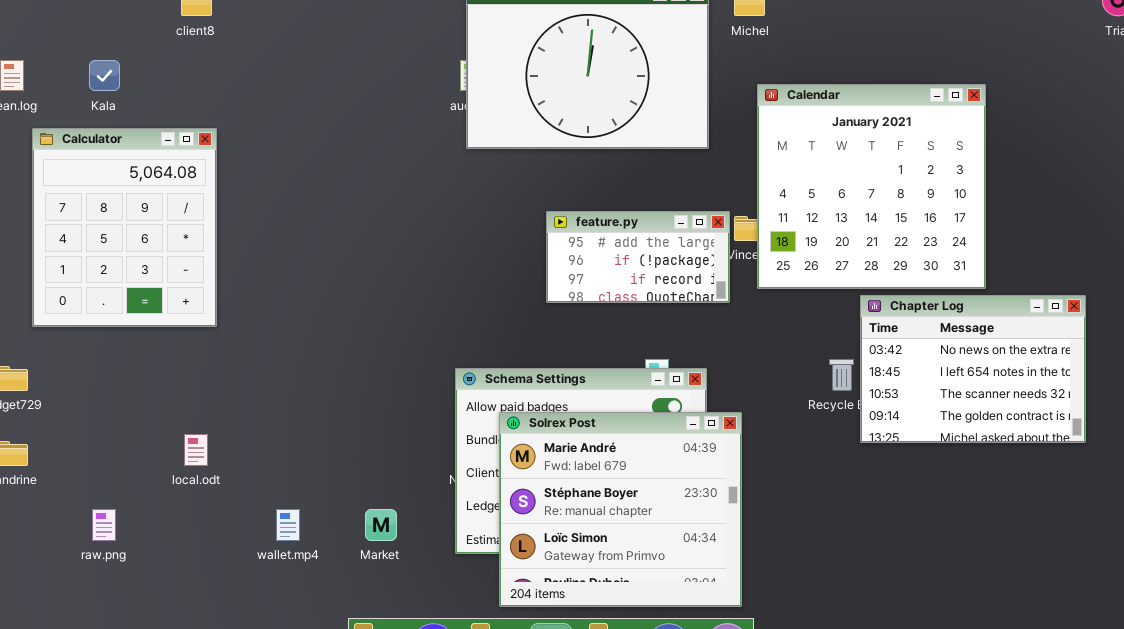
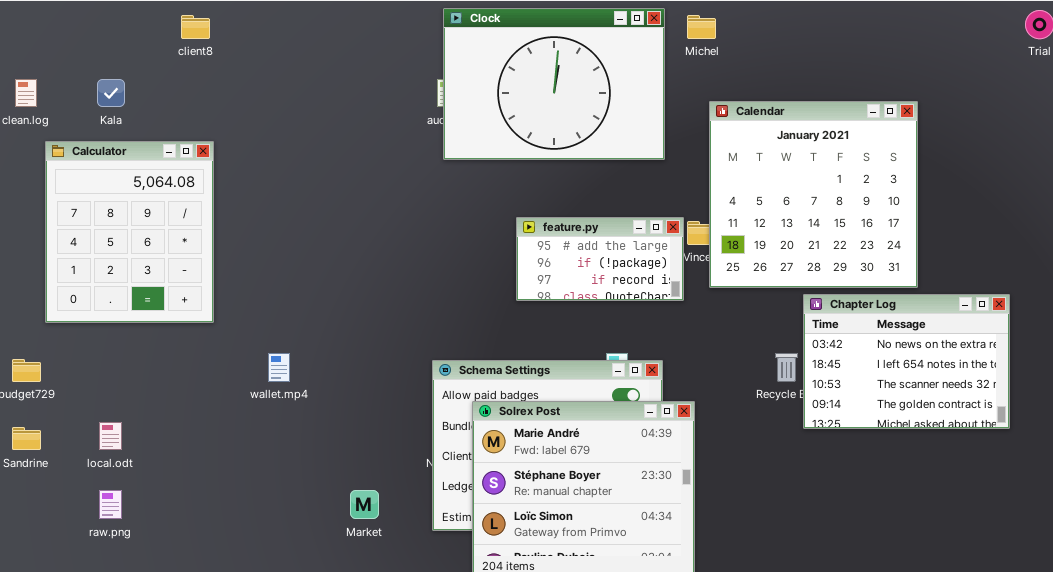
local.odt: [184,434,208,466] -> [99,422,122,450], moved
wallet.mp4: [276,509,300,541] -> [268,353,290,382], moved

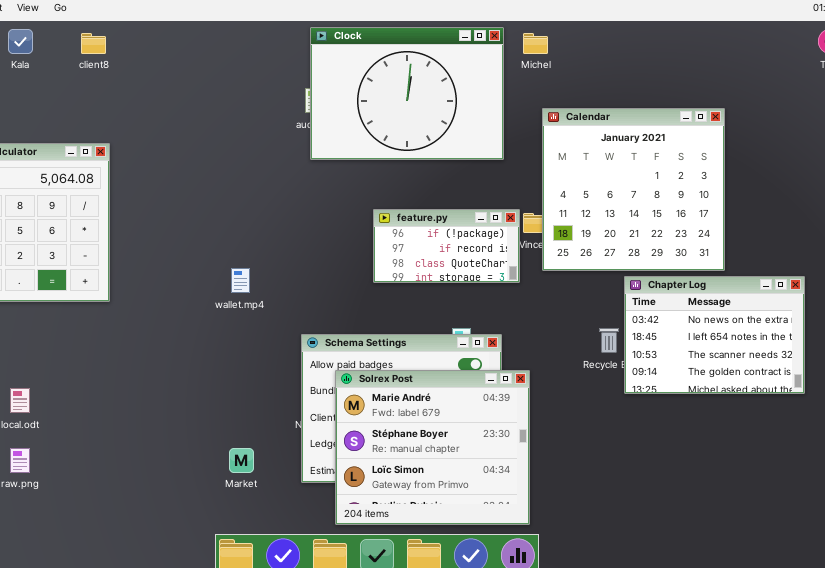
Kala: [97,79,125,107] -> [8,29,33,54], moved
feature.py: [516,217,684,301] -> [373,209,520,283], scrolled down 1 row
wallet.mp4: [268,353,290,382] -> [231,268,250,293], moved

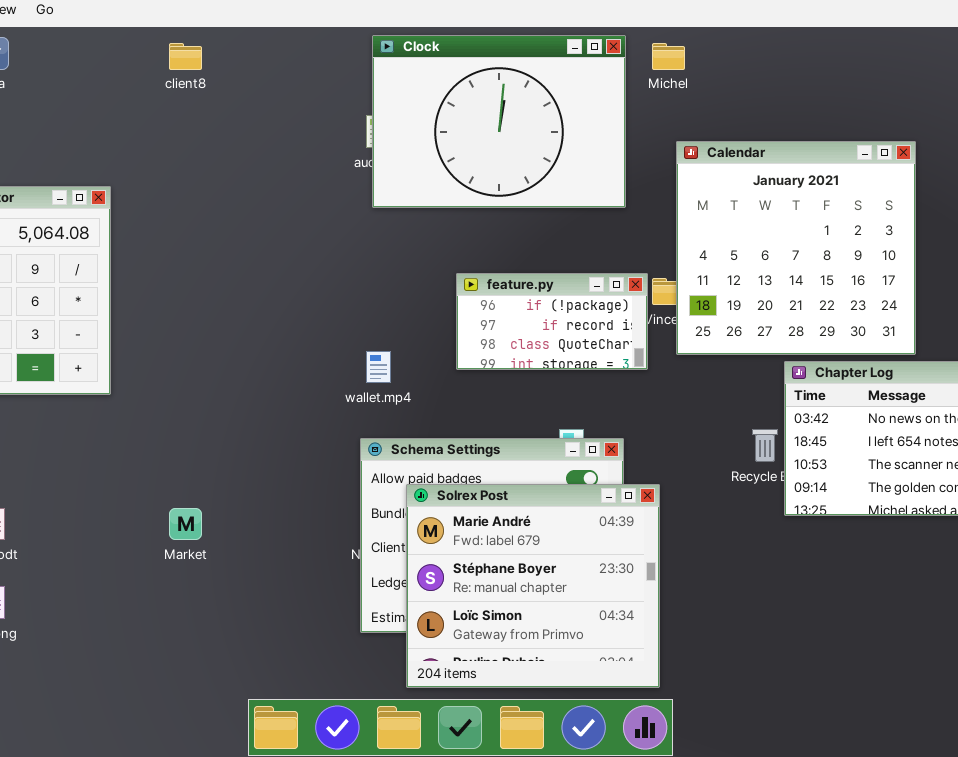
client8: [81,33,106,54] -> [169,43,202,70], moved
wallet.mp4: [231,268,250,293] -> [366,351,391,383], moved
Market: [229,448,254,473] -> [169,508,202,540], moved

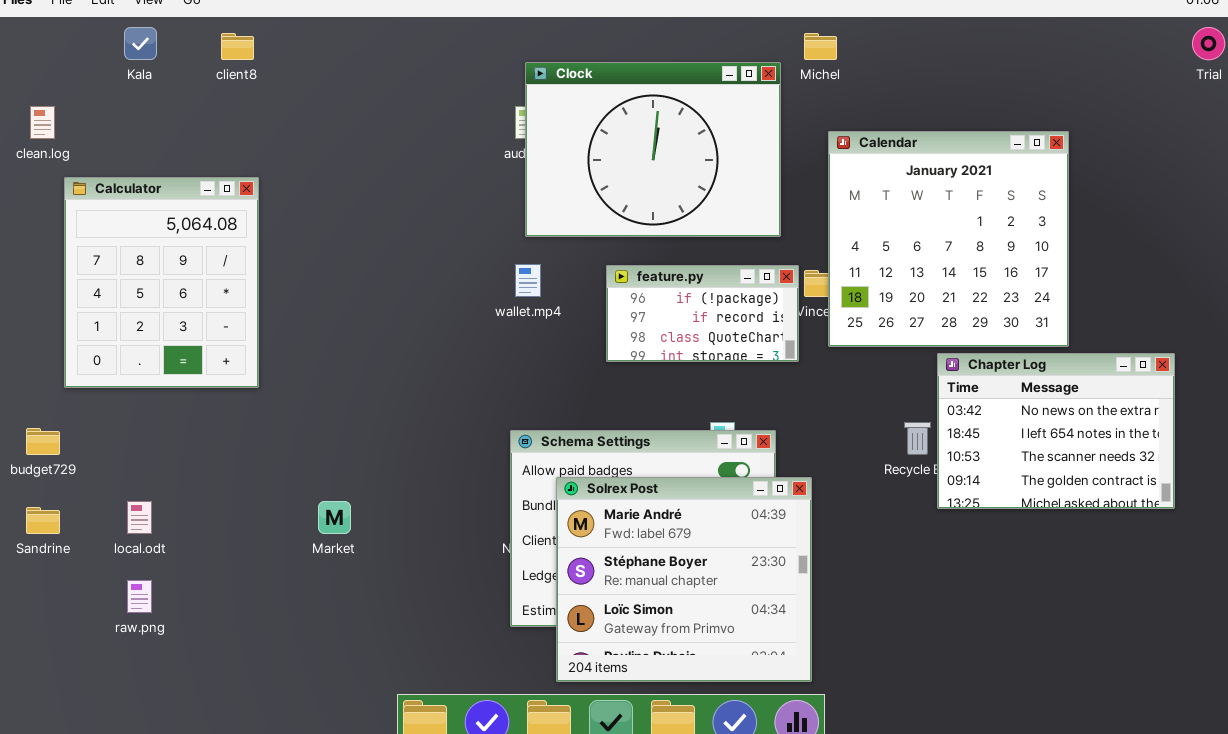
Clock: [372,35,626,208] -> [525,62,781,237], moved
client8: [169,43,202,70] -> [221,33,254,60], moved
wallet.mp4: [366,351,391,383] -> [515,264,541,297], moved

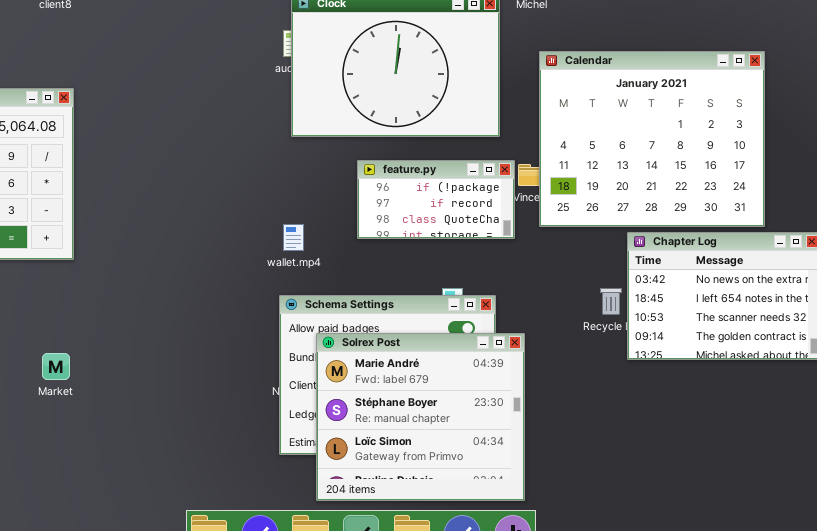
Calendar: [828,131,1069,347] -> [539,51,765,227], resized
wallet.mp4: [515,264,541,297] -> [283,224,304,251], moved
Market: [318,501,351,534] -> [42,353,70,380], moved

